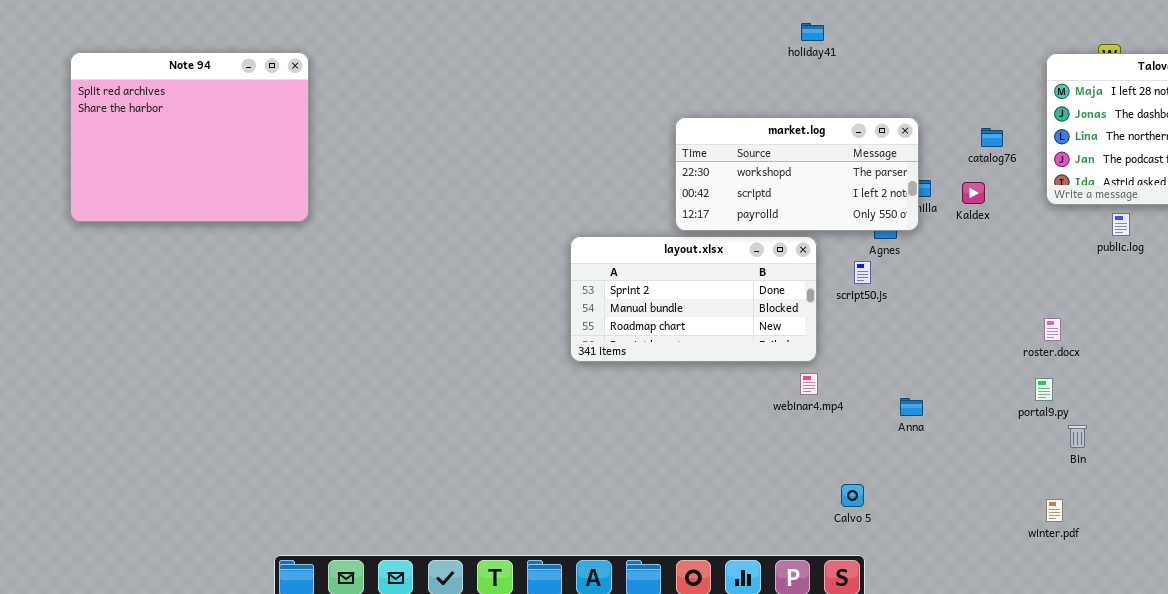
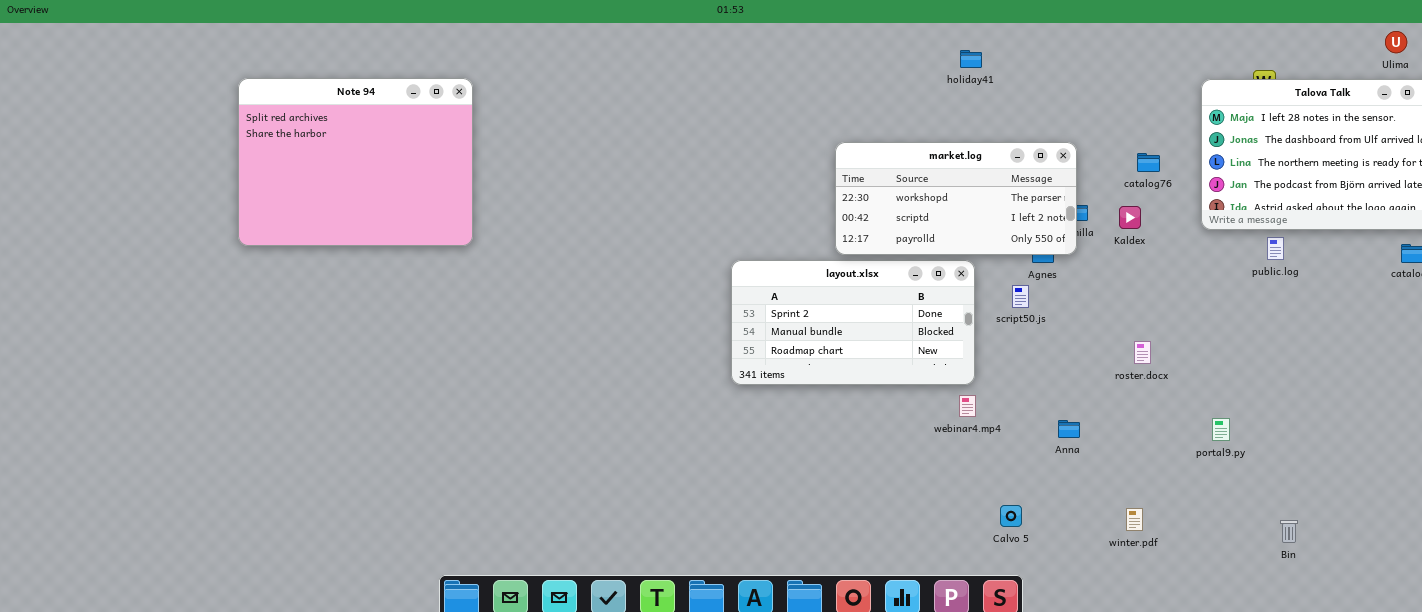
roster.docx: [1044,318,1061,341] -> [1134,341,1151,364], moved
portal9.py: [1035,378,1053,401] -> [1212,418,1230,441], moved
Bin: [1068,425,1087,448] -> [1280,520,1298,543], moved
winter.pdf: [1046,499,1063,522] -> [1126,508,1143,531], moved

